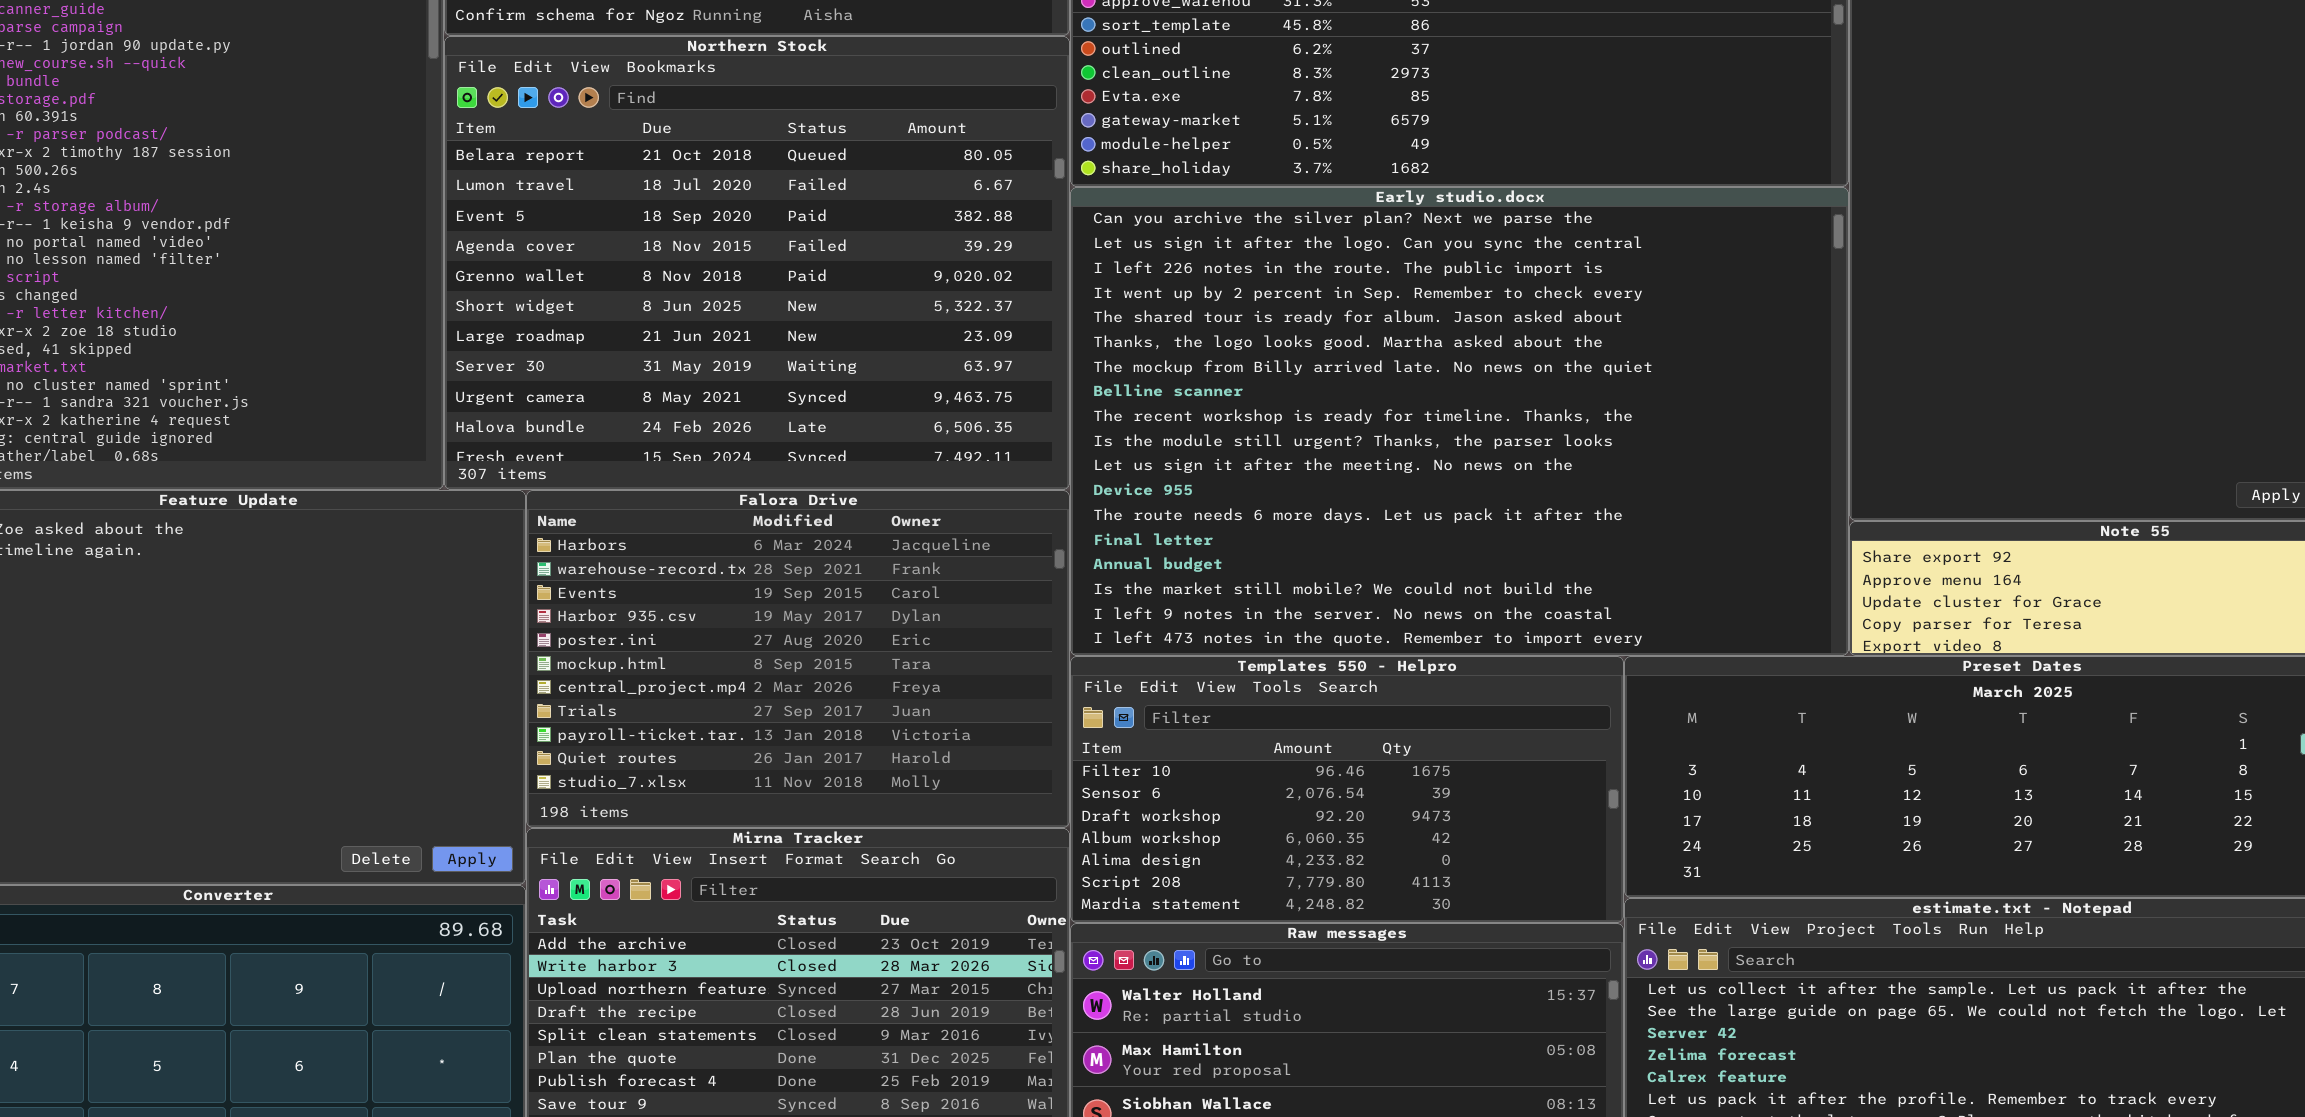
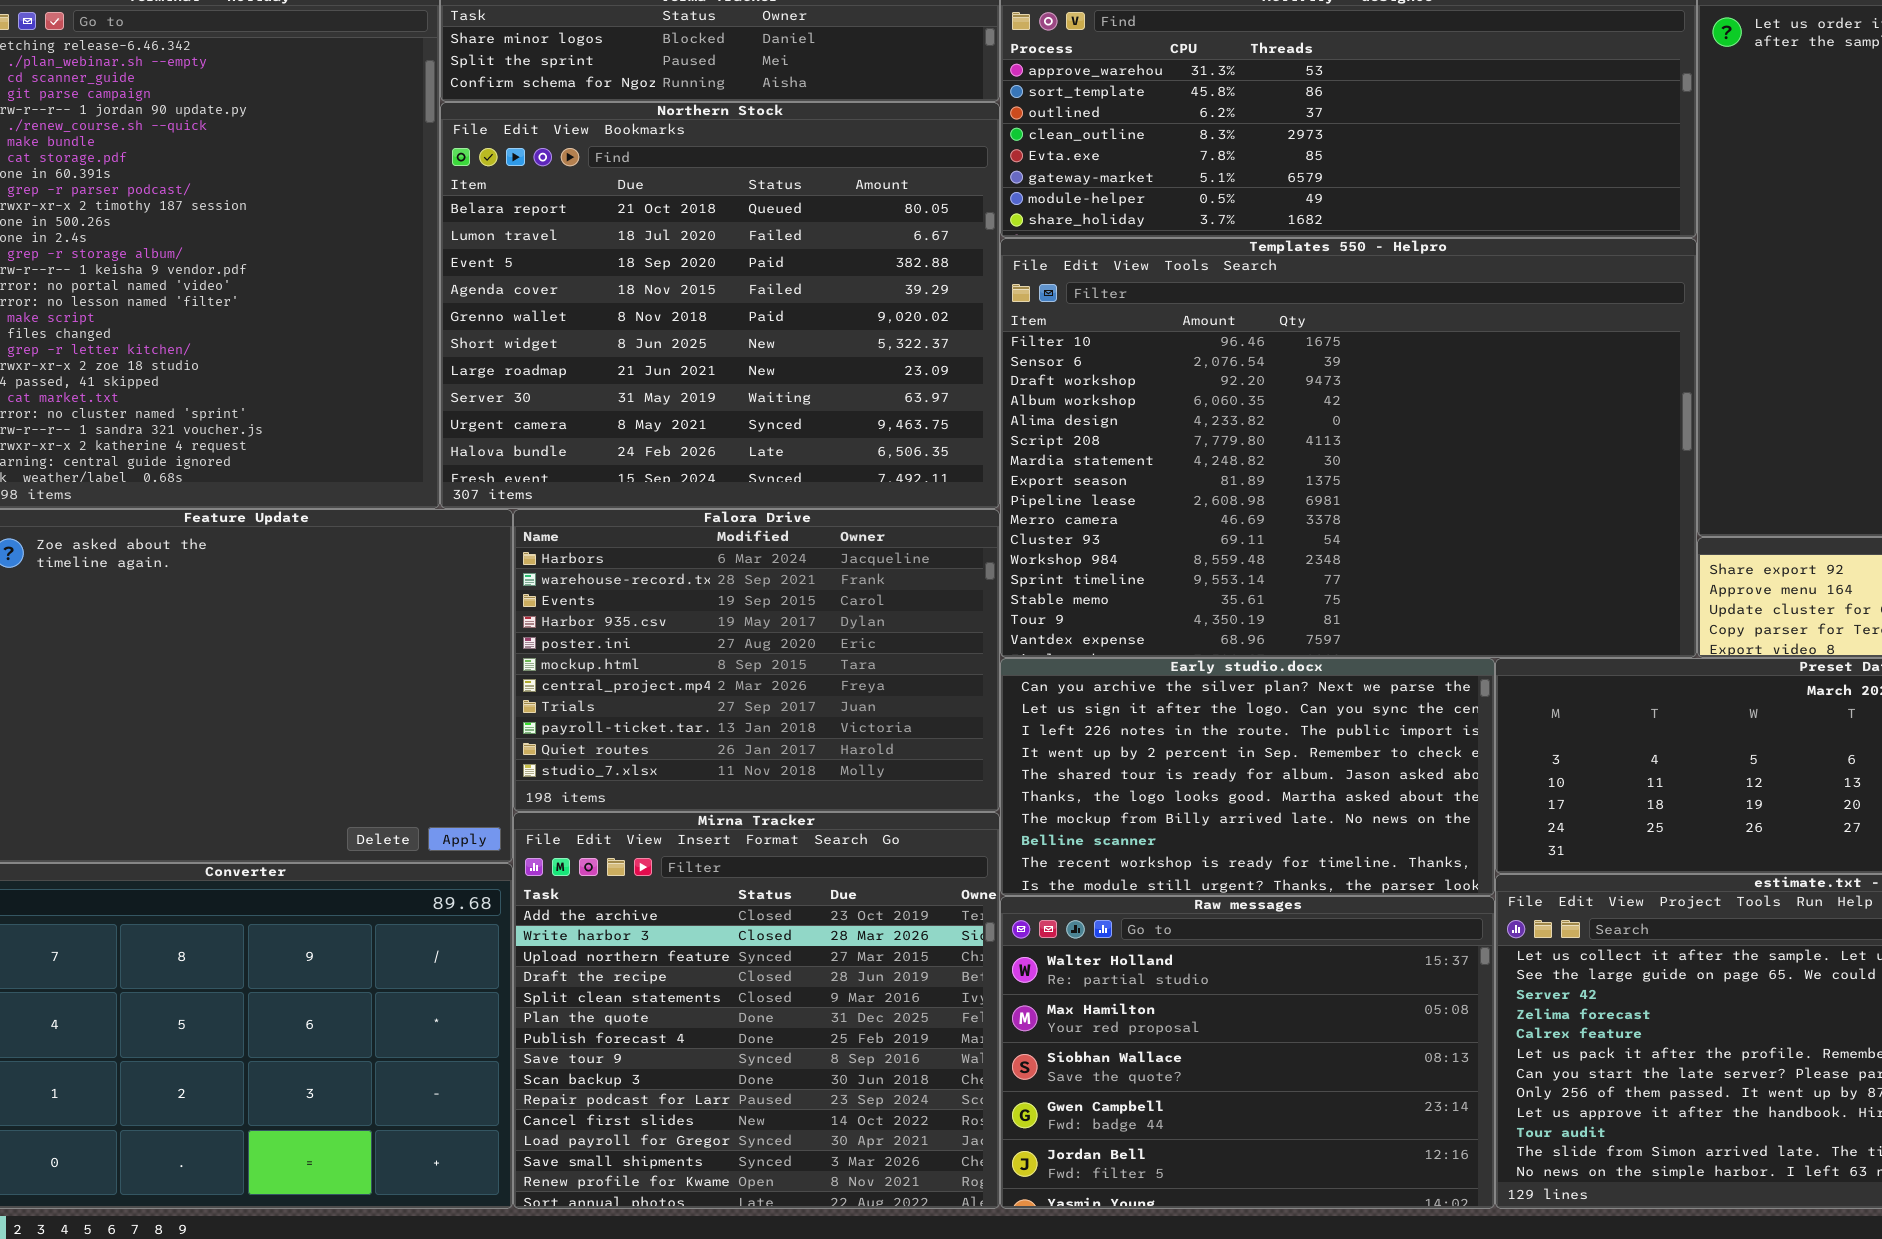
Early studio.docx: [1070,187,1849,656] -> [1000,658,1495,896], moved, resized
Templates 550 - Helpro: [1070,656,1624,923] -> [1000,238,1697,658], moved, resized

